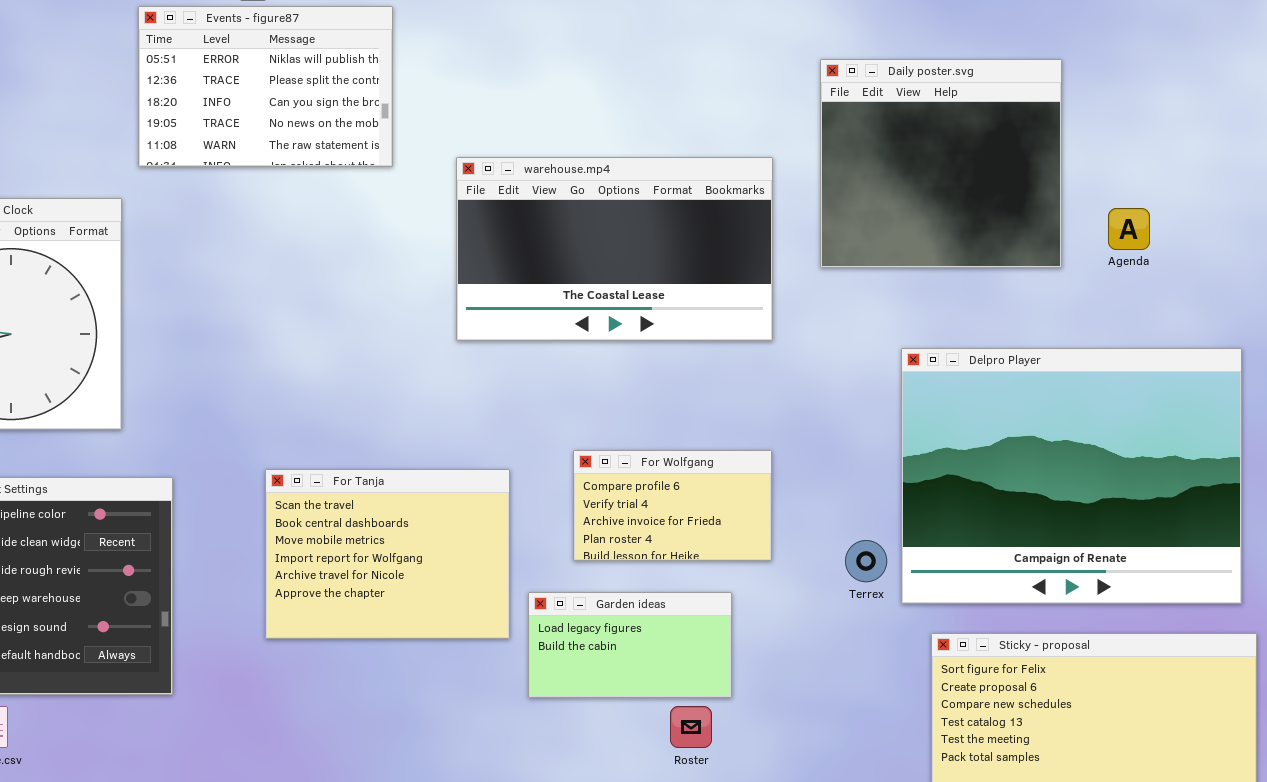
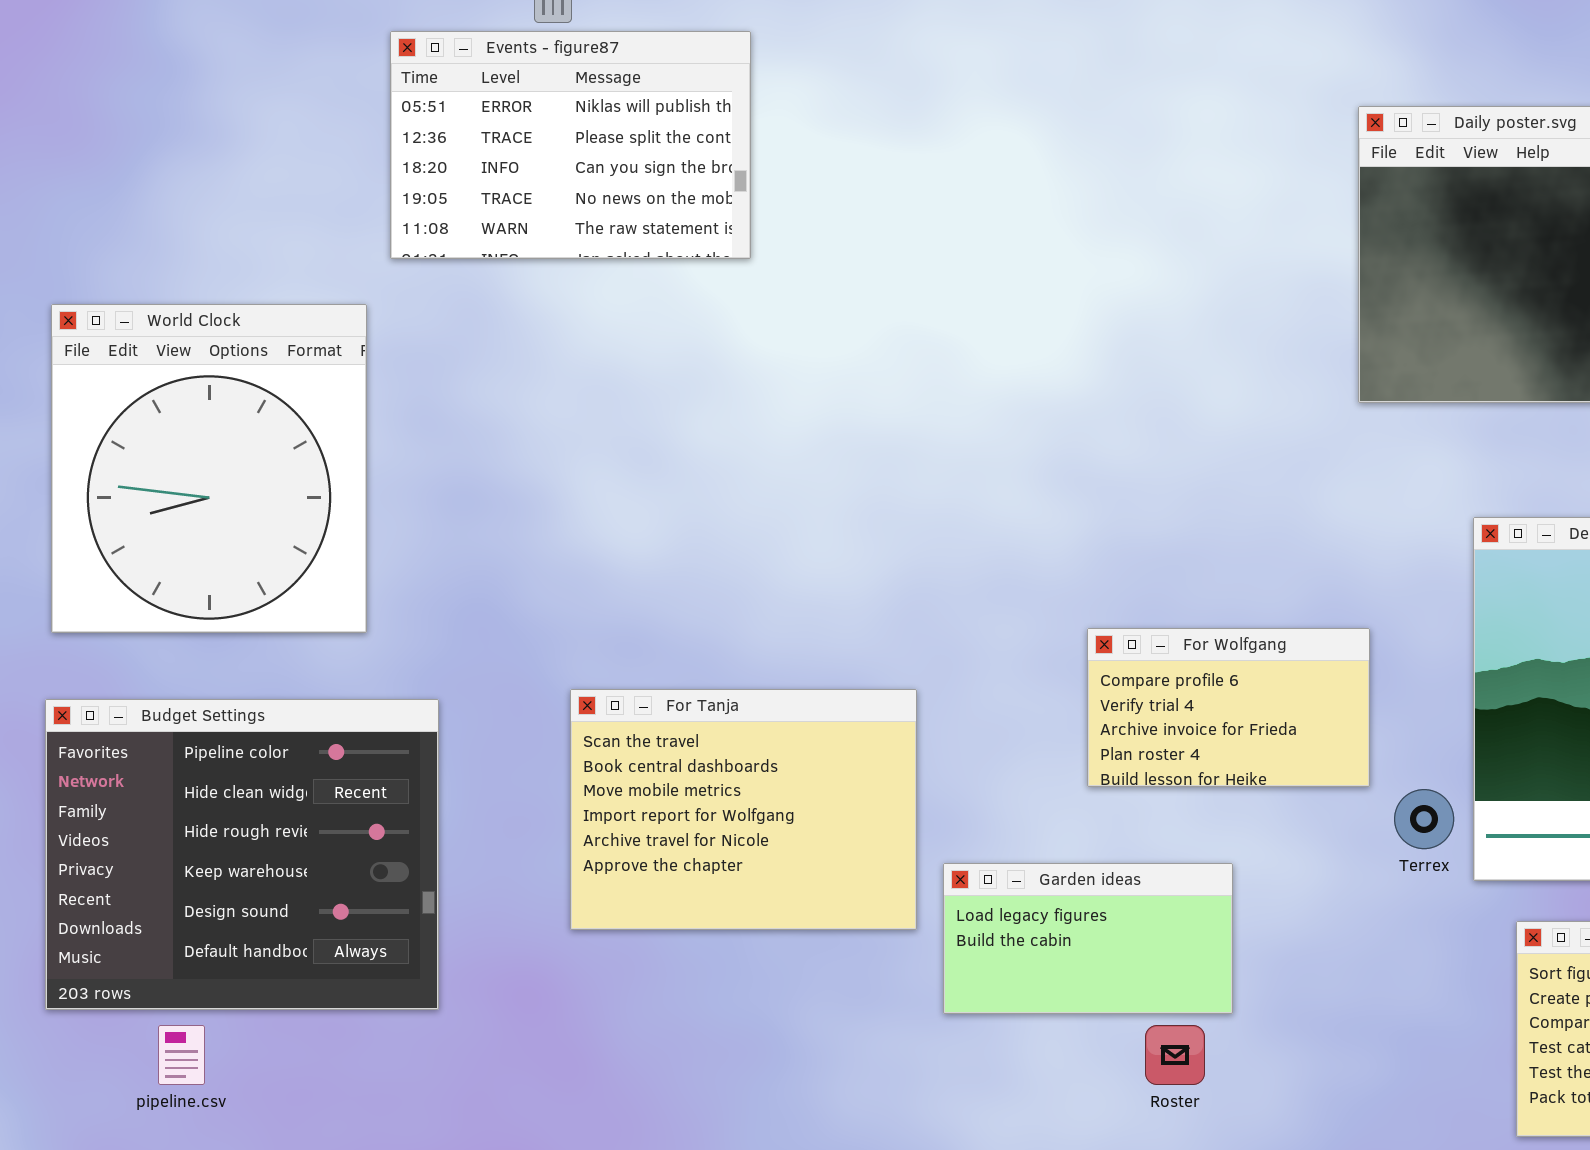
warehouse.mp4: [456,157,773,341] -> none, closed
For Wolfgang: [573,450,772,561] -> [1087,628,1370,787], moved

